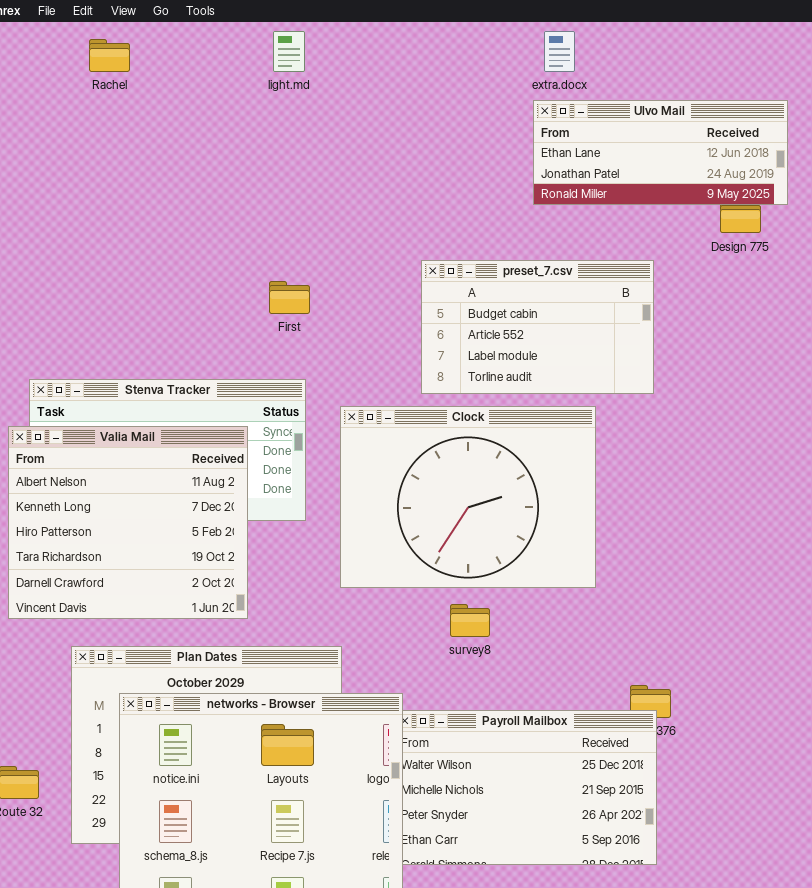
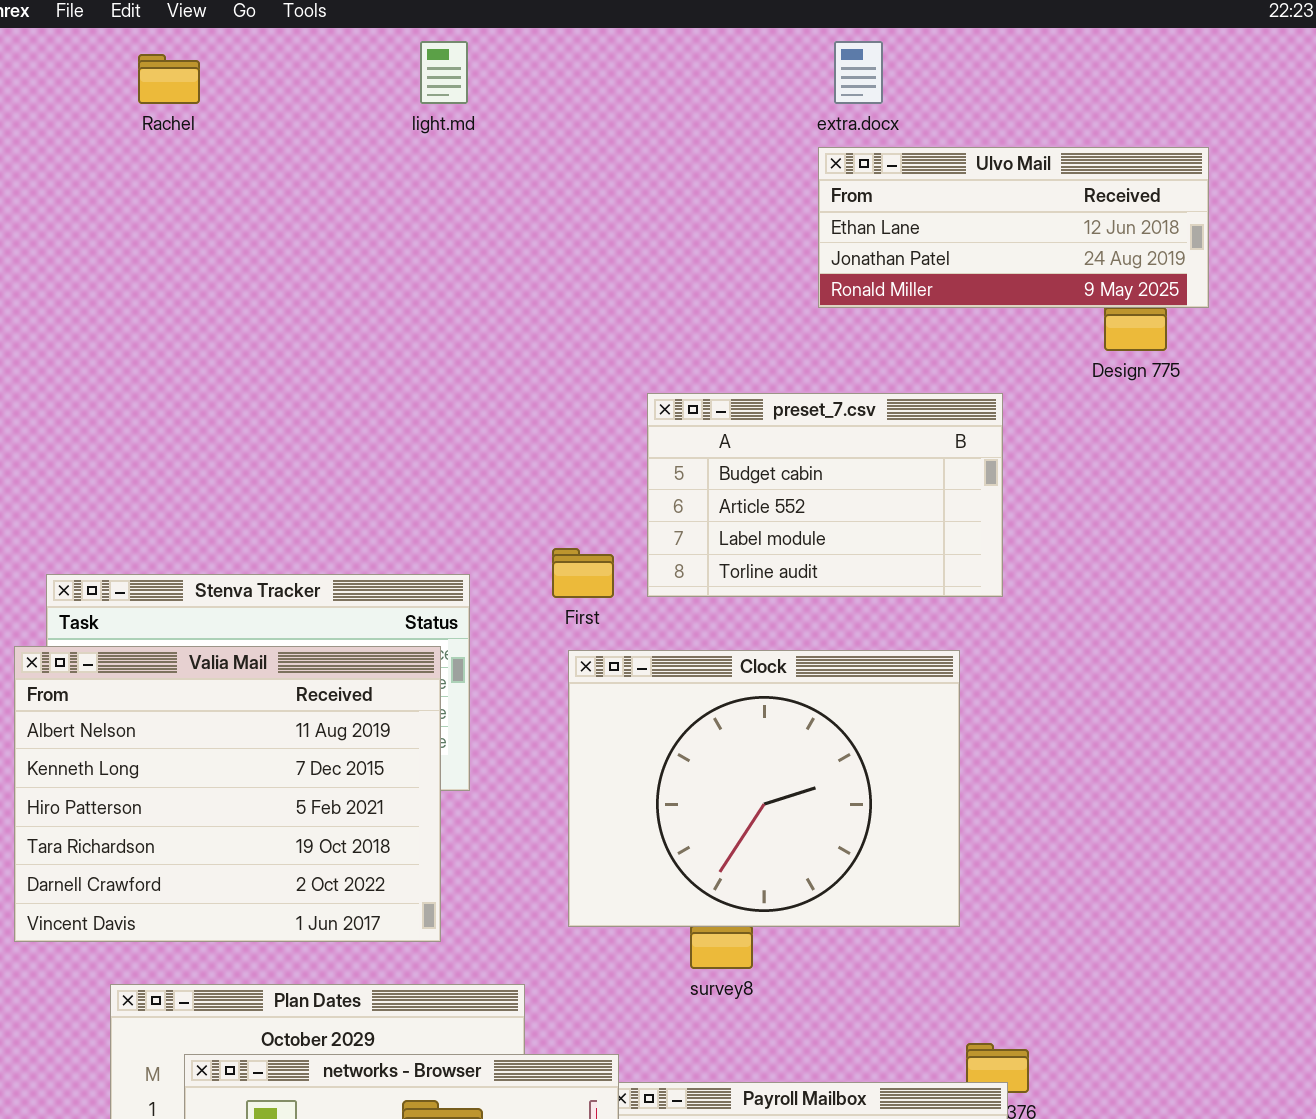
First: [269,281,310,314] -> [552,548,614,598], moved
Clock: [340,406,596,588] -> [568,650,960,927], moved
Valia Mail: [8,426,248,619] -> [14,646,441,942], resized

